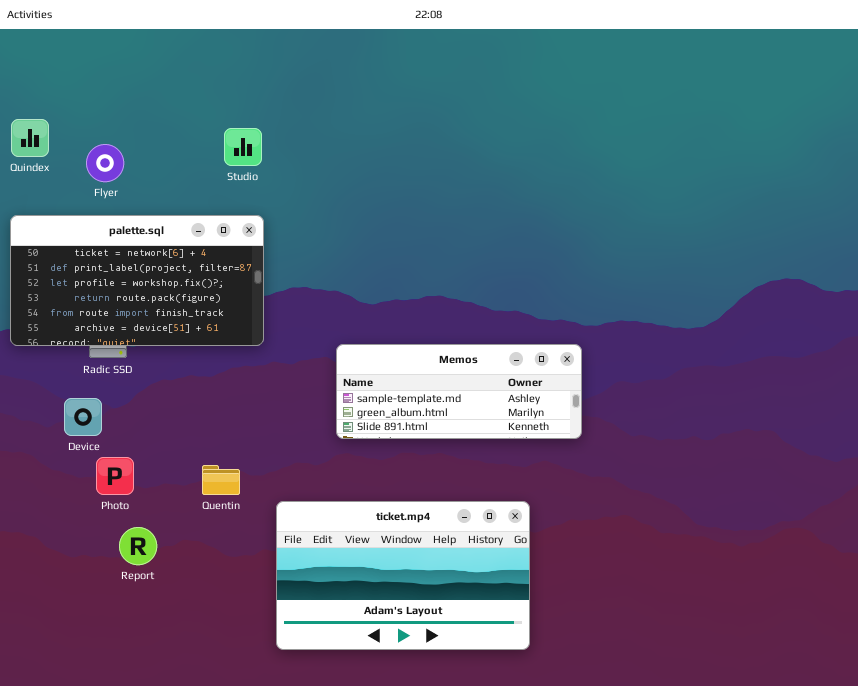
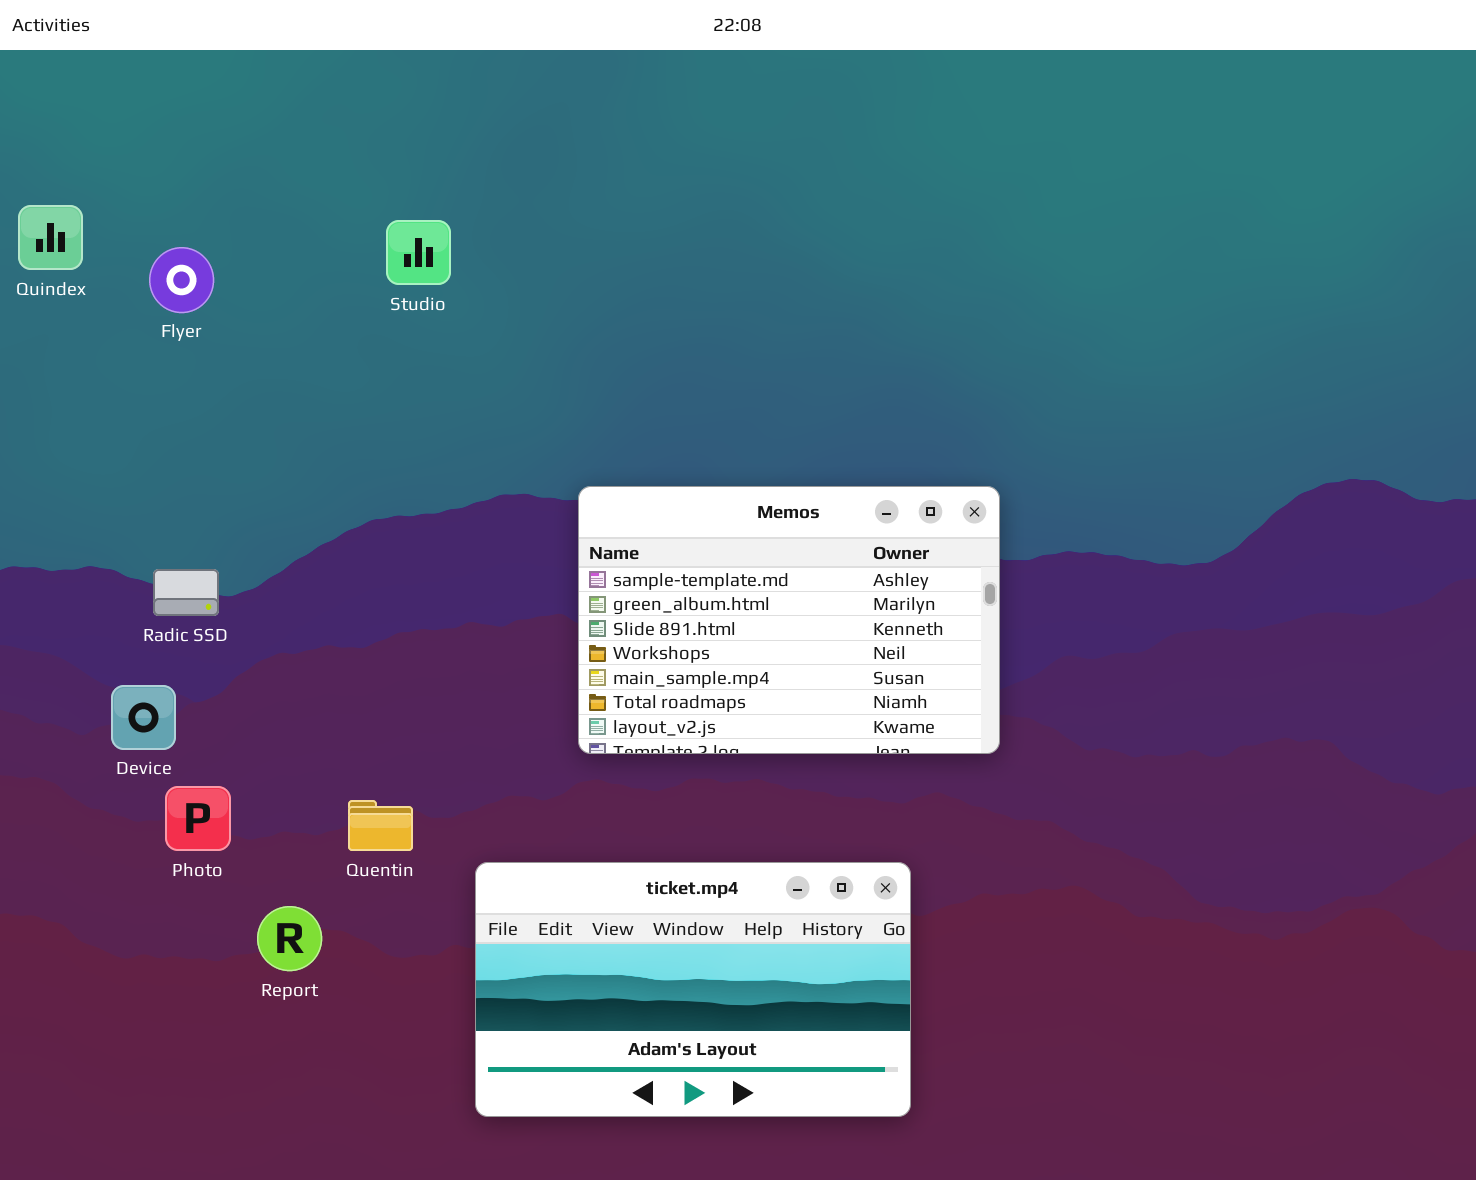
palette.sql: [10,215,264,346] -> none, closed
Memos: [336,344,582,439] -> [578,486,1000,754], resized
Report: [119,527,157,565] -> [257,906,322,971], moved

